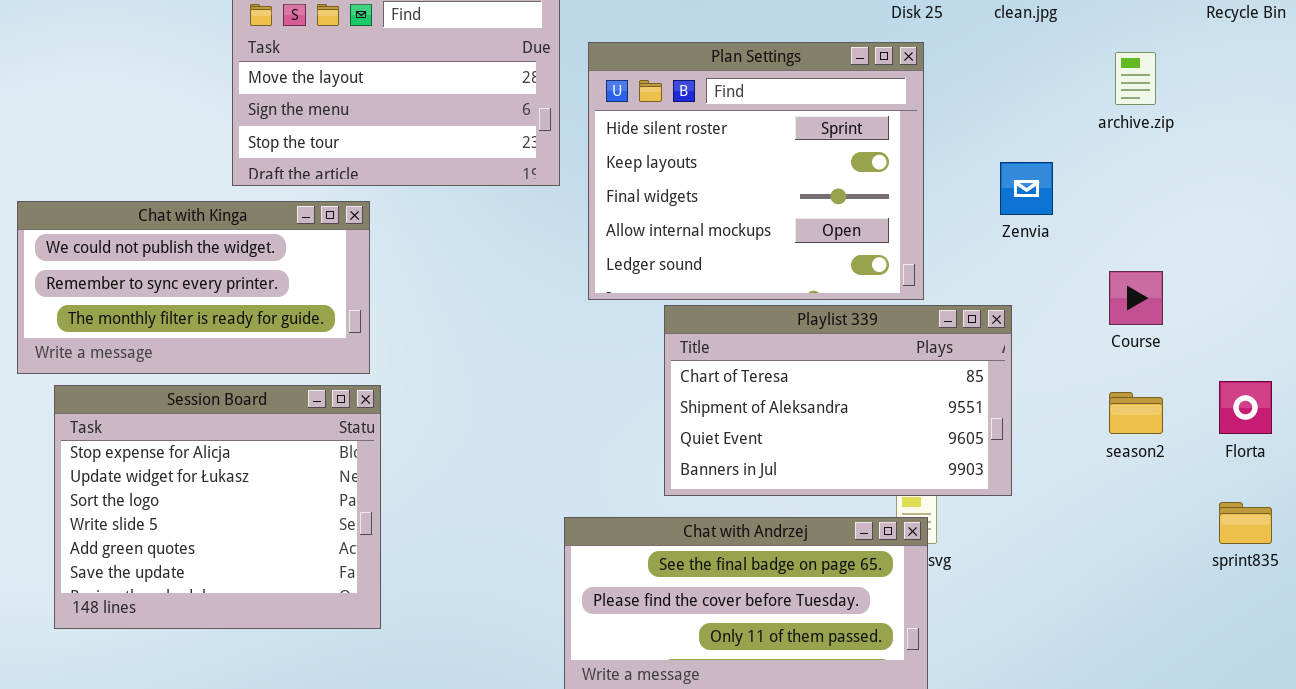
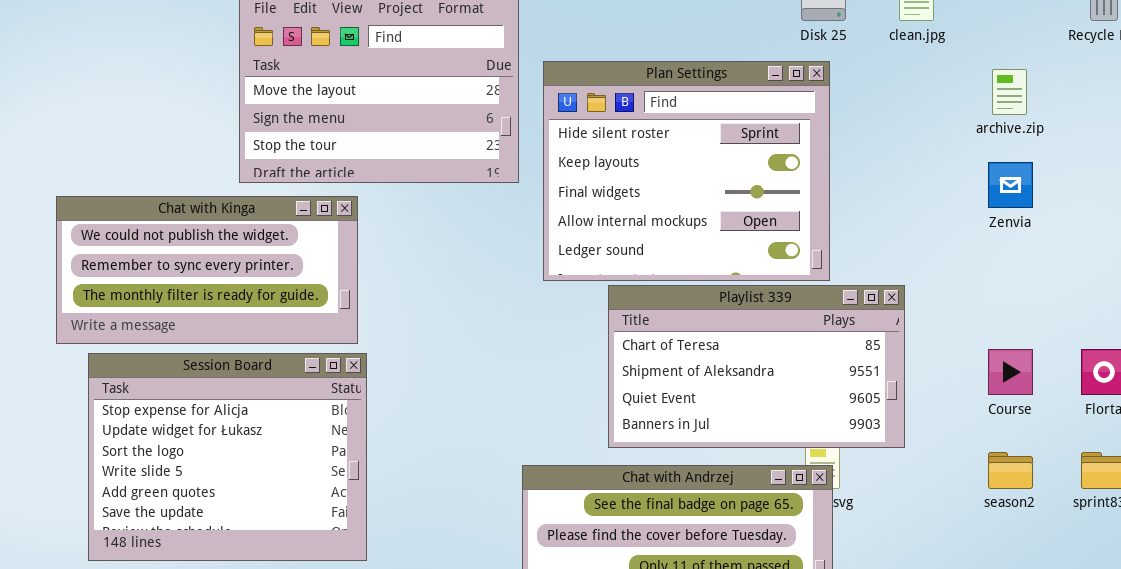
Zenvia: [1000,162,1053,215] -> [988,162,1033,208], moved
Course: [1109,271,1163,325] -> [988,349,1033,395], moved
season2: [1109,392,1163,434] -> [988,452,1033,489], moved

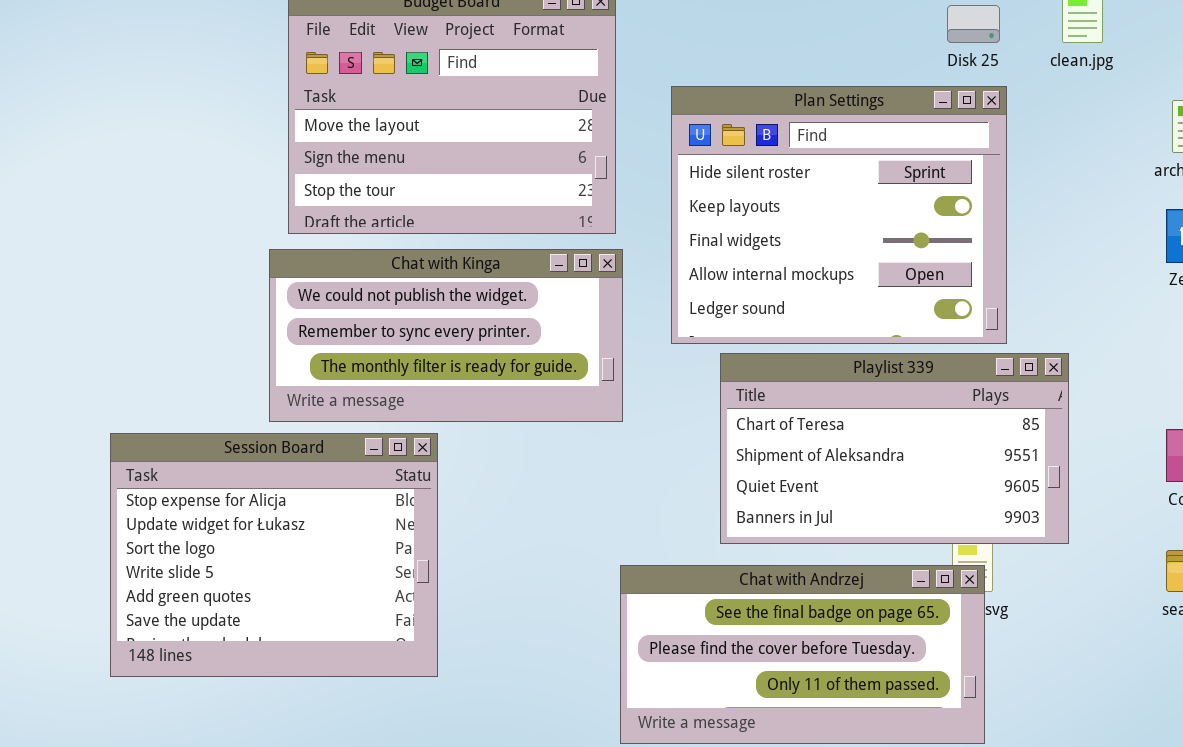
Plan Settings: [543,61,830,281] -> [671,86,1007,344], moved
Chat with Kinga: [56,196,358,344] -> [269,249,623,422], moved

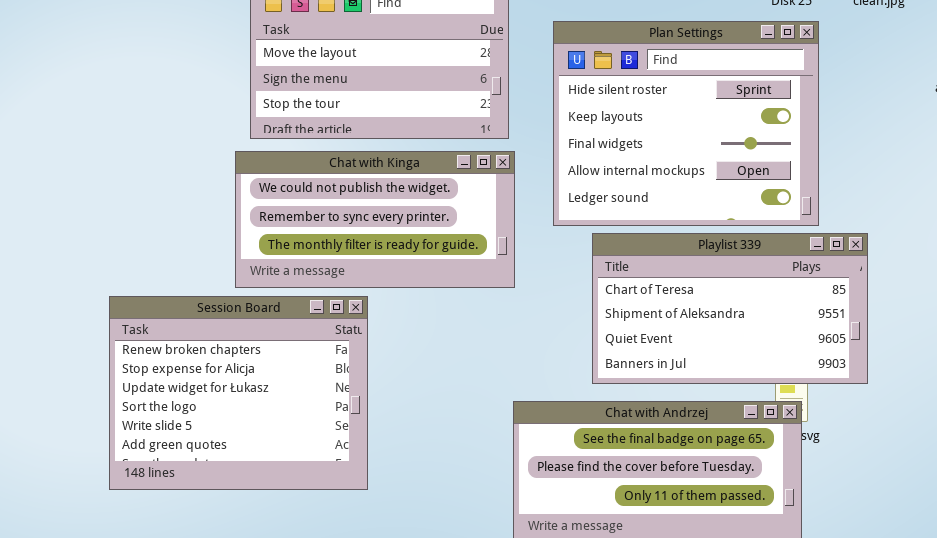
Session Board: [110,433,438,677] -> [109,296,368,490], scrolled up 1 row

